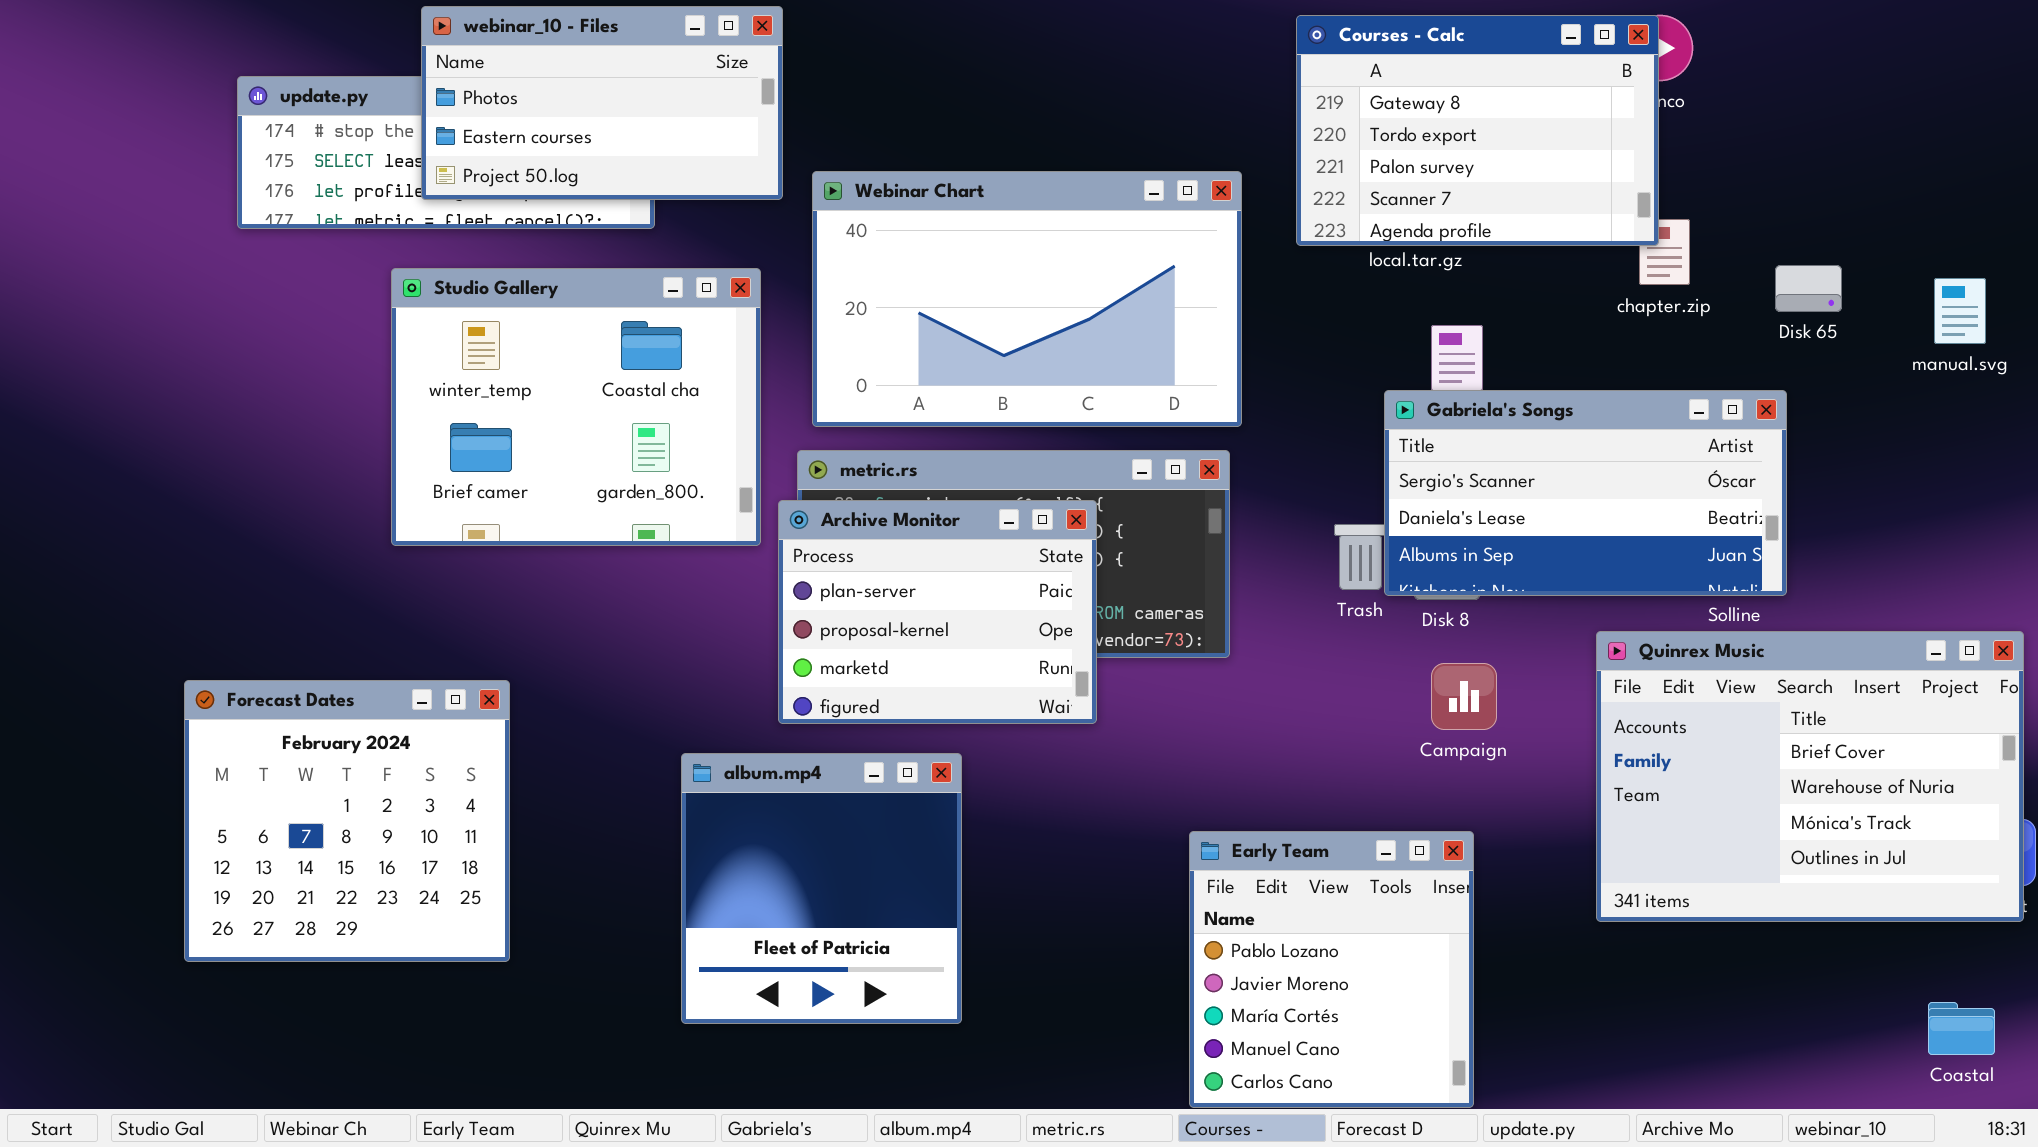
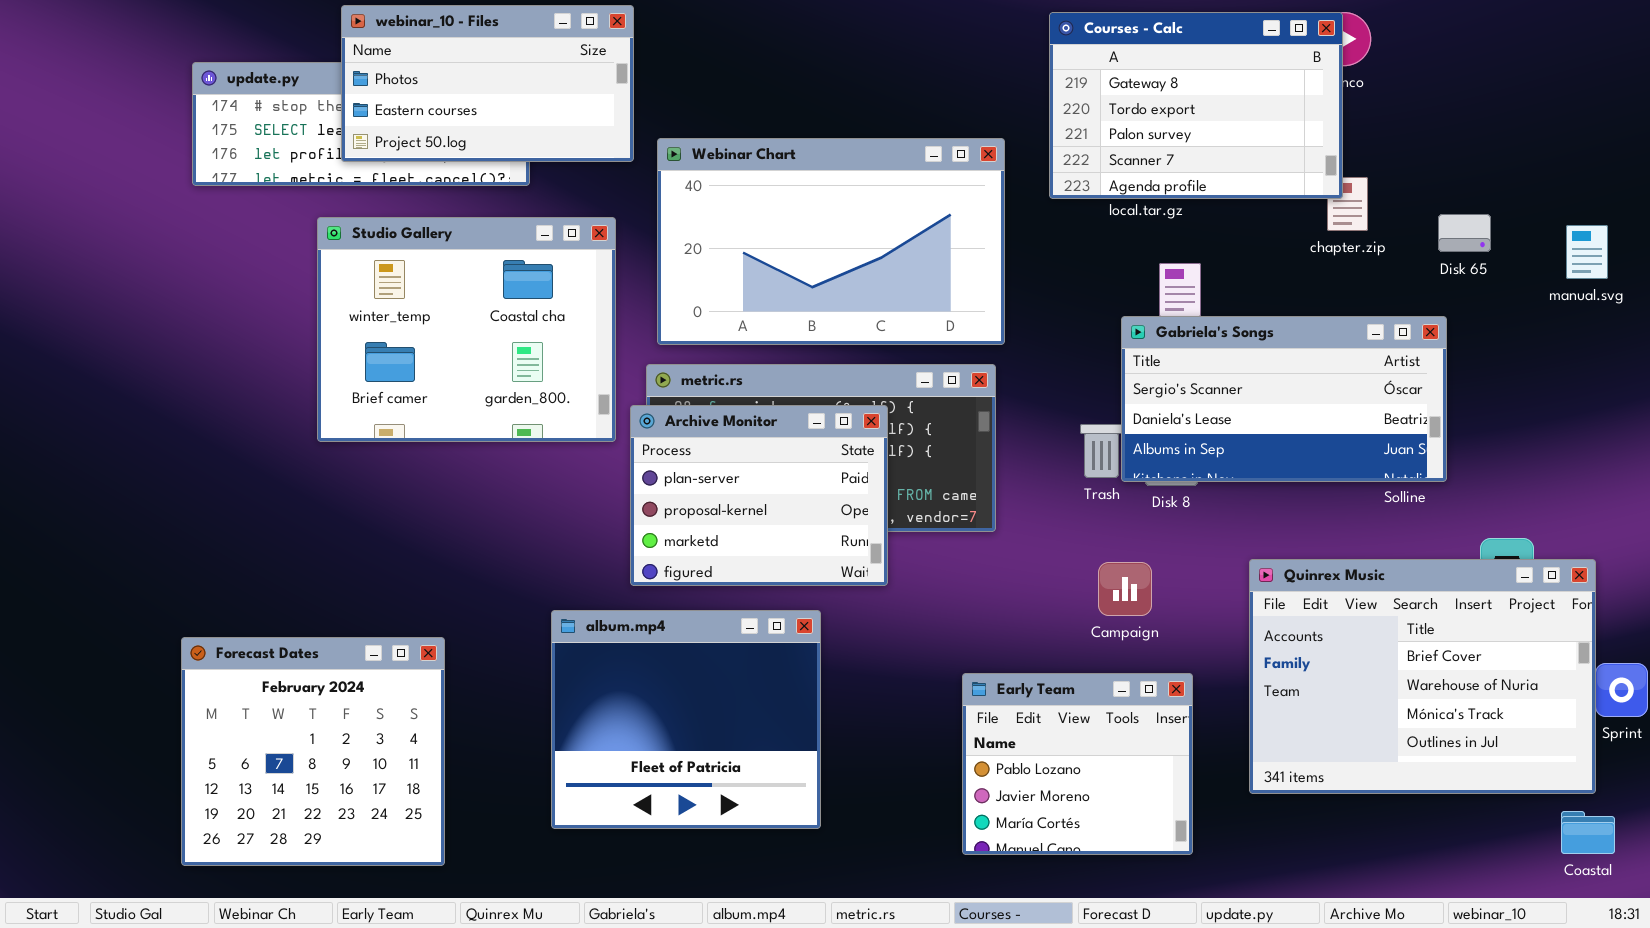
Quinrex Music: [1596,631,2024,922] -> [1249,559,1596,794], moved
Campaign: [1431,663,1497,730] -> [1098,562,1152,616], moved
Forecast Dates: [184,680,510,962] -> [181,637,445,866], moved
album.mp4: [681,753,962,1024] -> [551,610,821,829], resized
Early Team: [1189,831,1474,1108] -> [962,673,1193,855], resized

